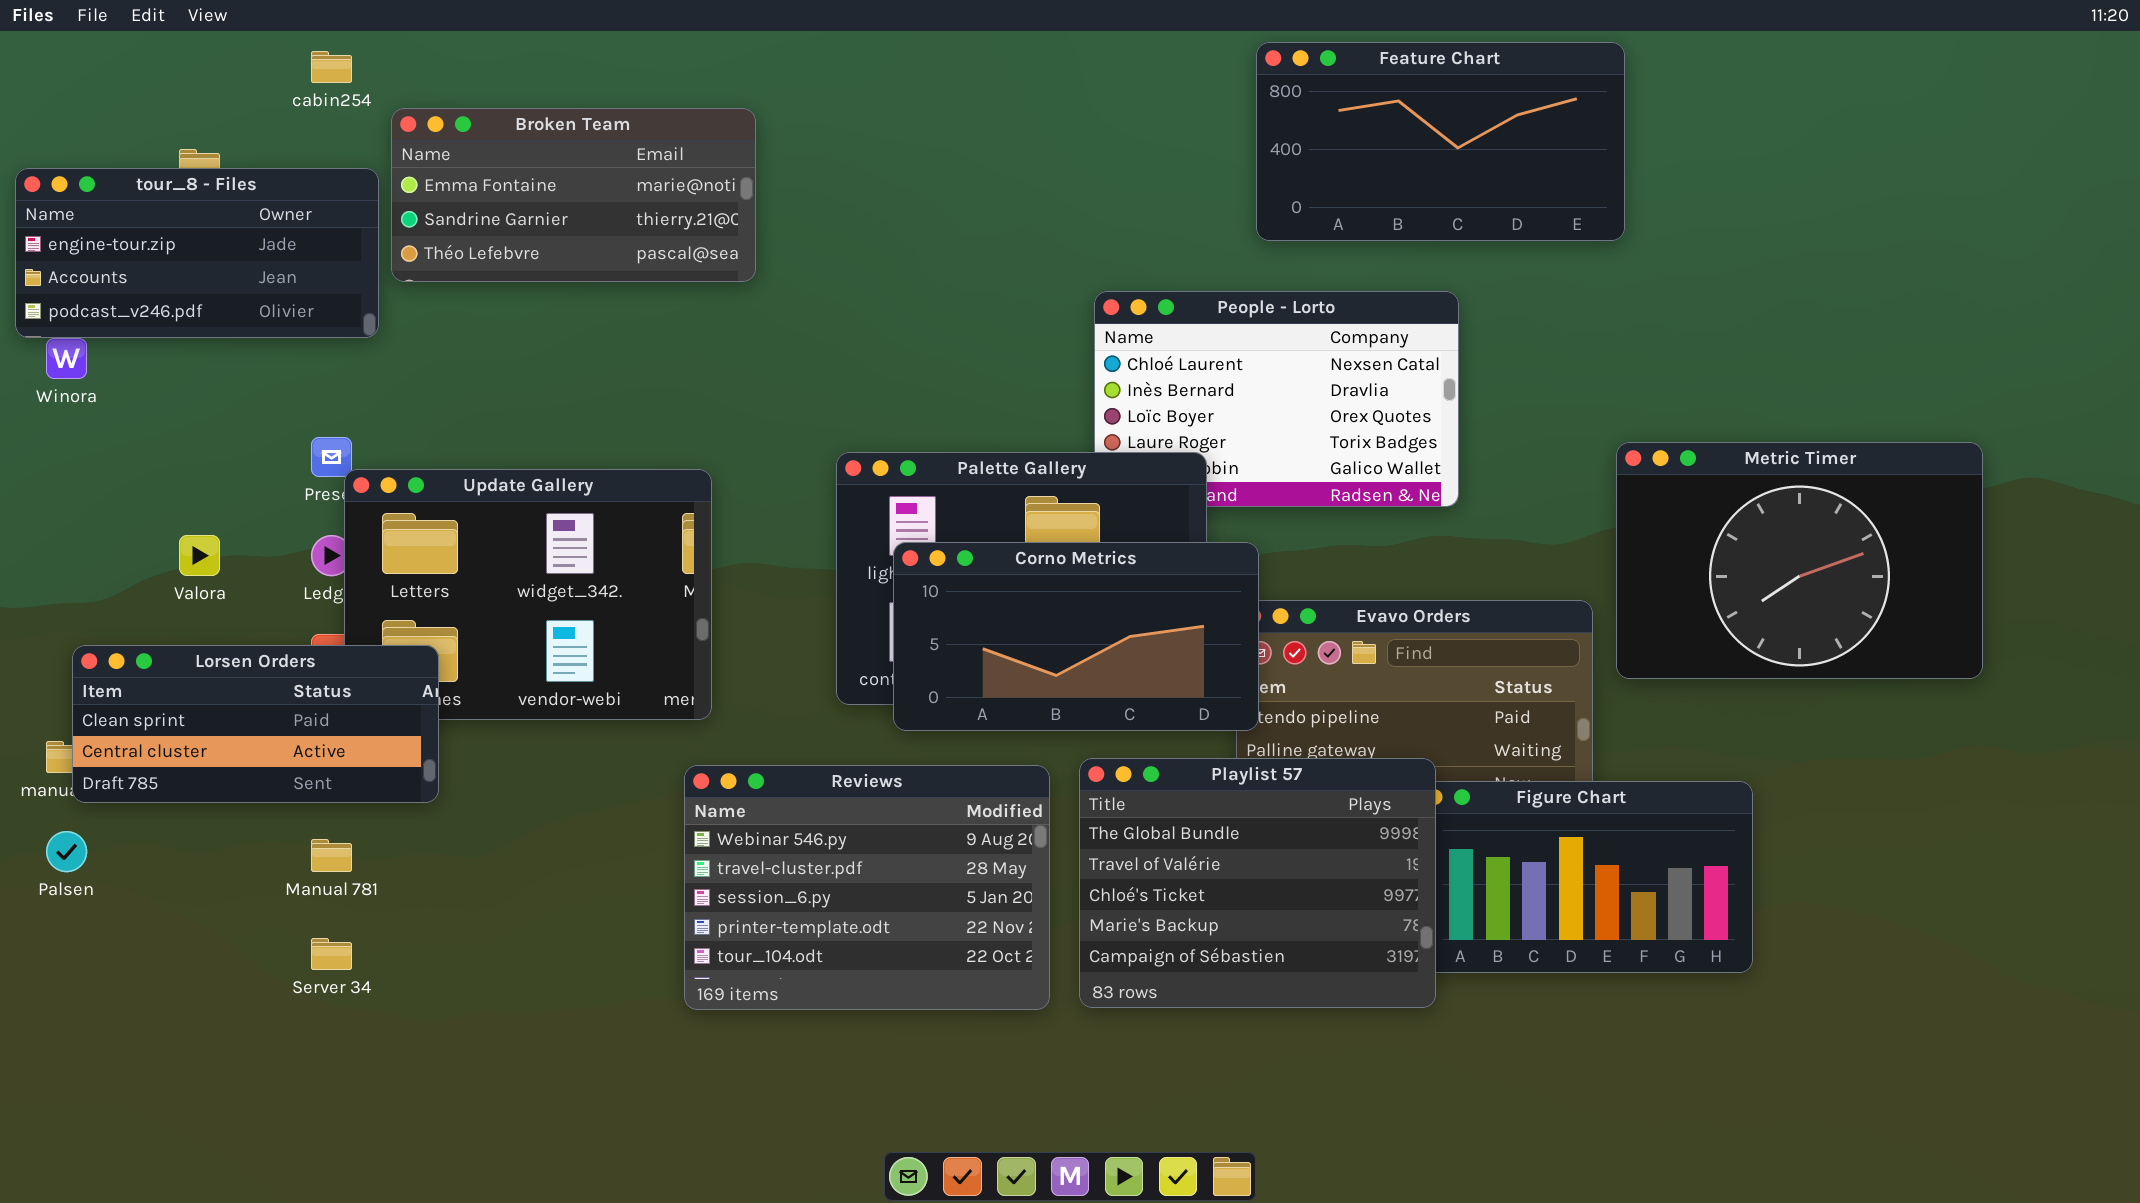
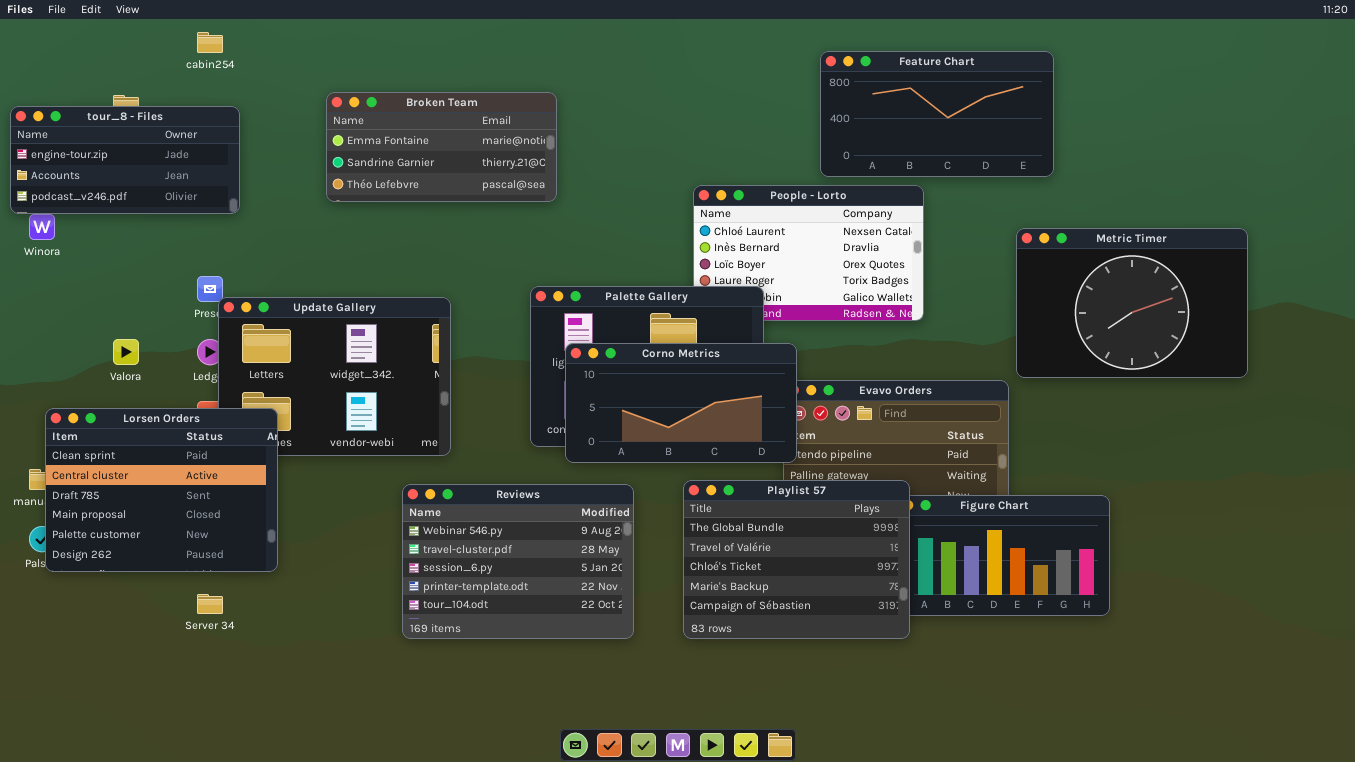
Feature Chart: [1256,42,1625,241] -> [820,51,1054,177], moved
Broken Team: [391,108,756,282] -> [326,92,557,202], moved
Metric Timer: [1616,442,1983,679] -> [1016,228,1248,378], moved
Lorsen Orders: [72,645,439,803] -> [45,408,278,572], resized
Reviews: [684,765,1050,1010] -> [402,484,634,639], moved

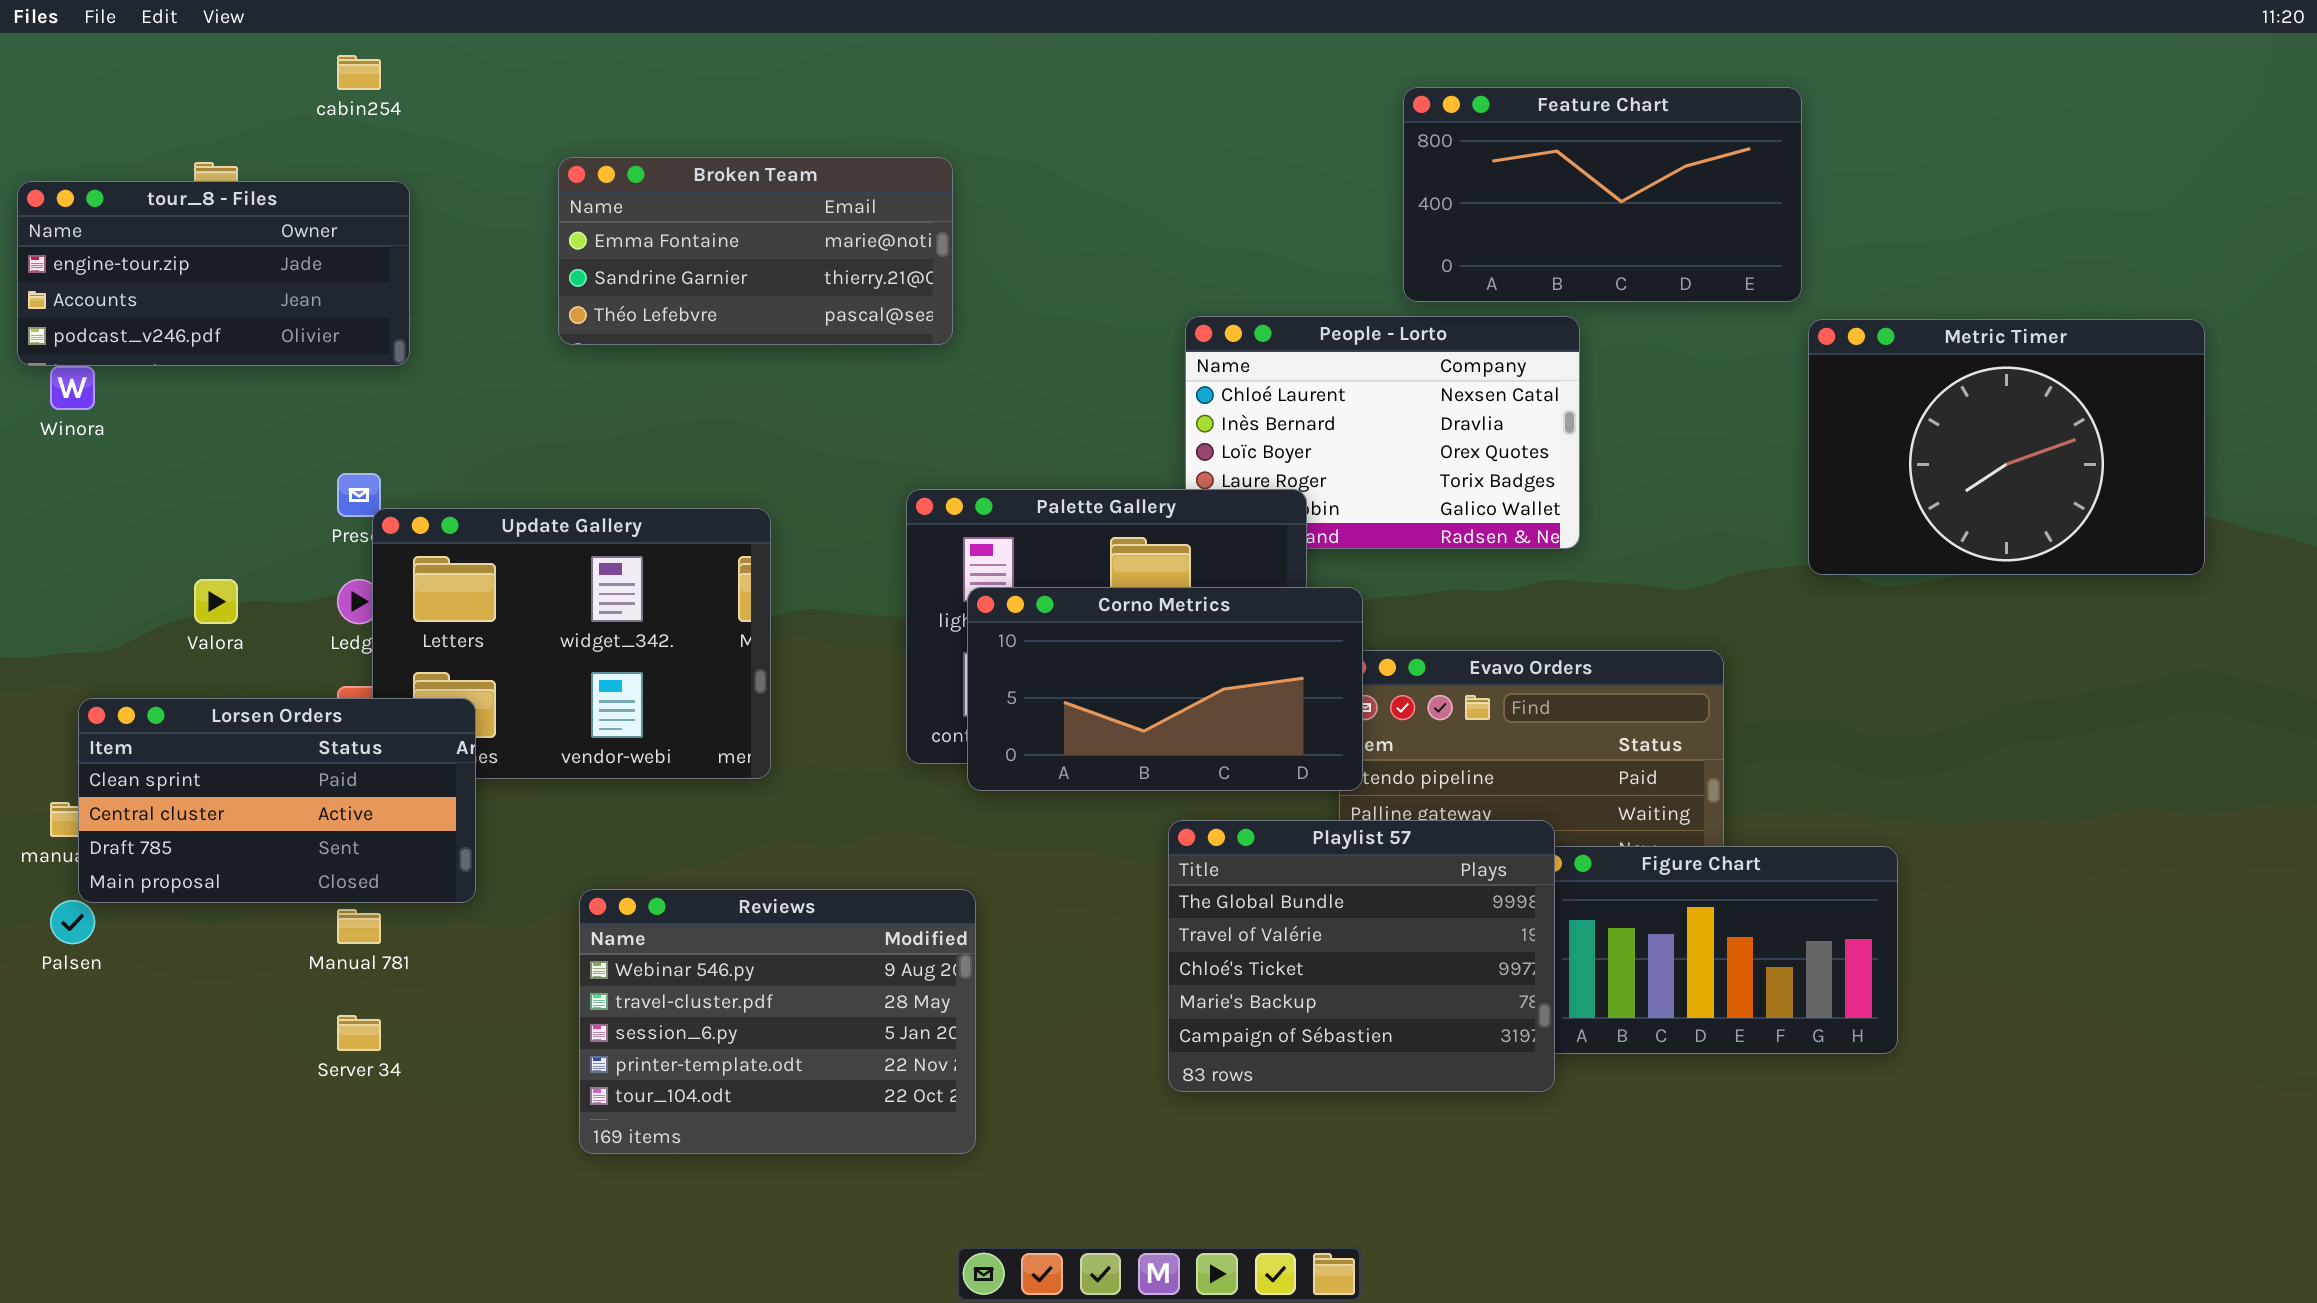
Metric Timer: [1016,228,1248,378] -> [1808,319,2205,575], moved
Lorsen Orders: [45,408,278,572] -> [78,698,476,903], resized
Reviews: [402,484,634,639] -> [579,889,976,1154], moved

